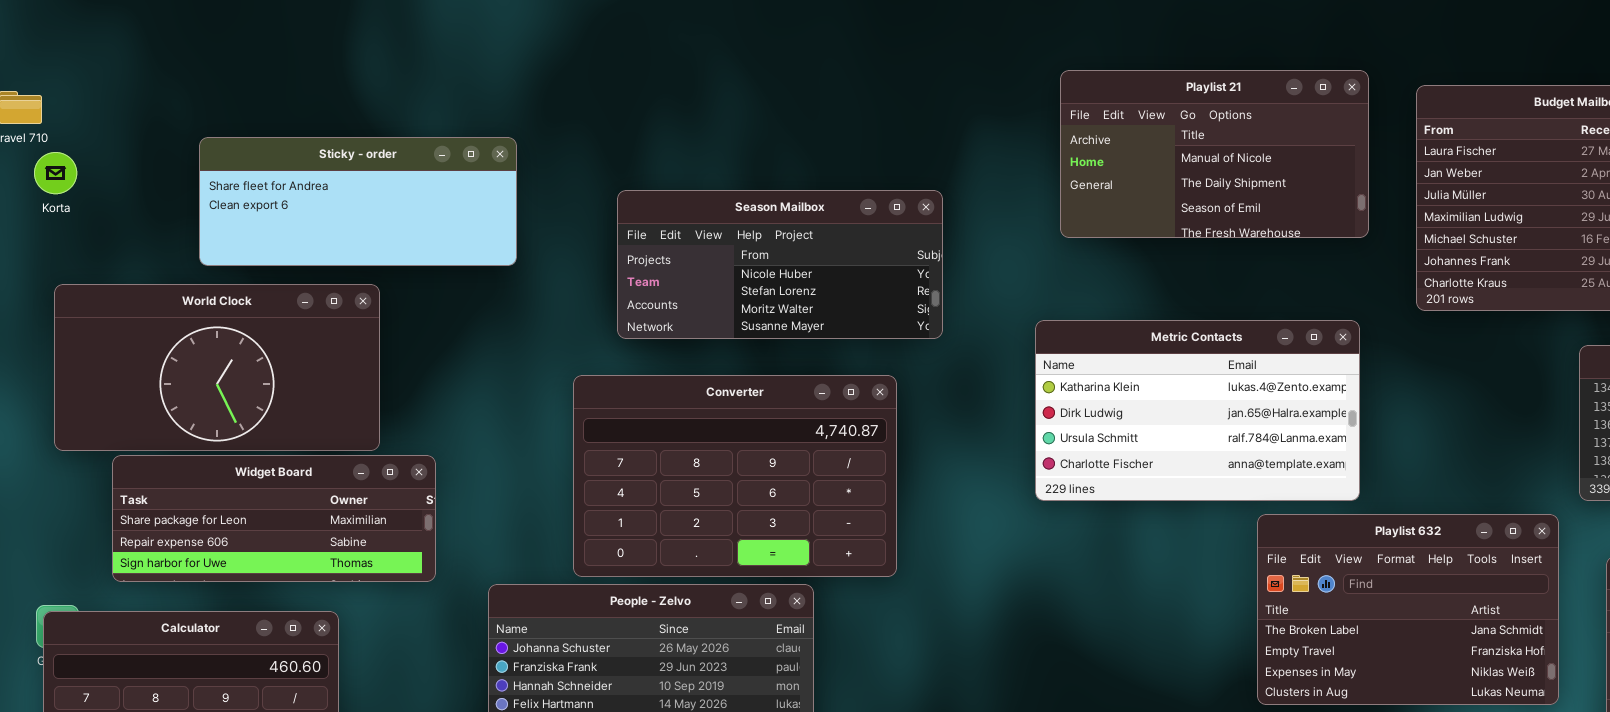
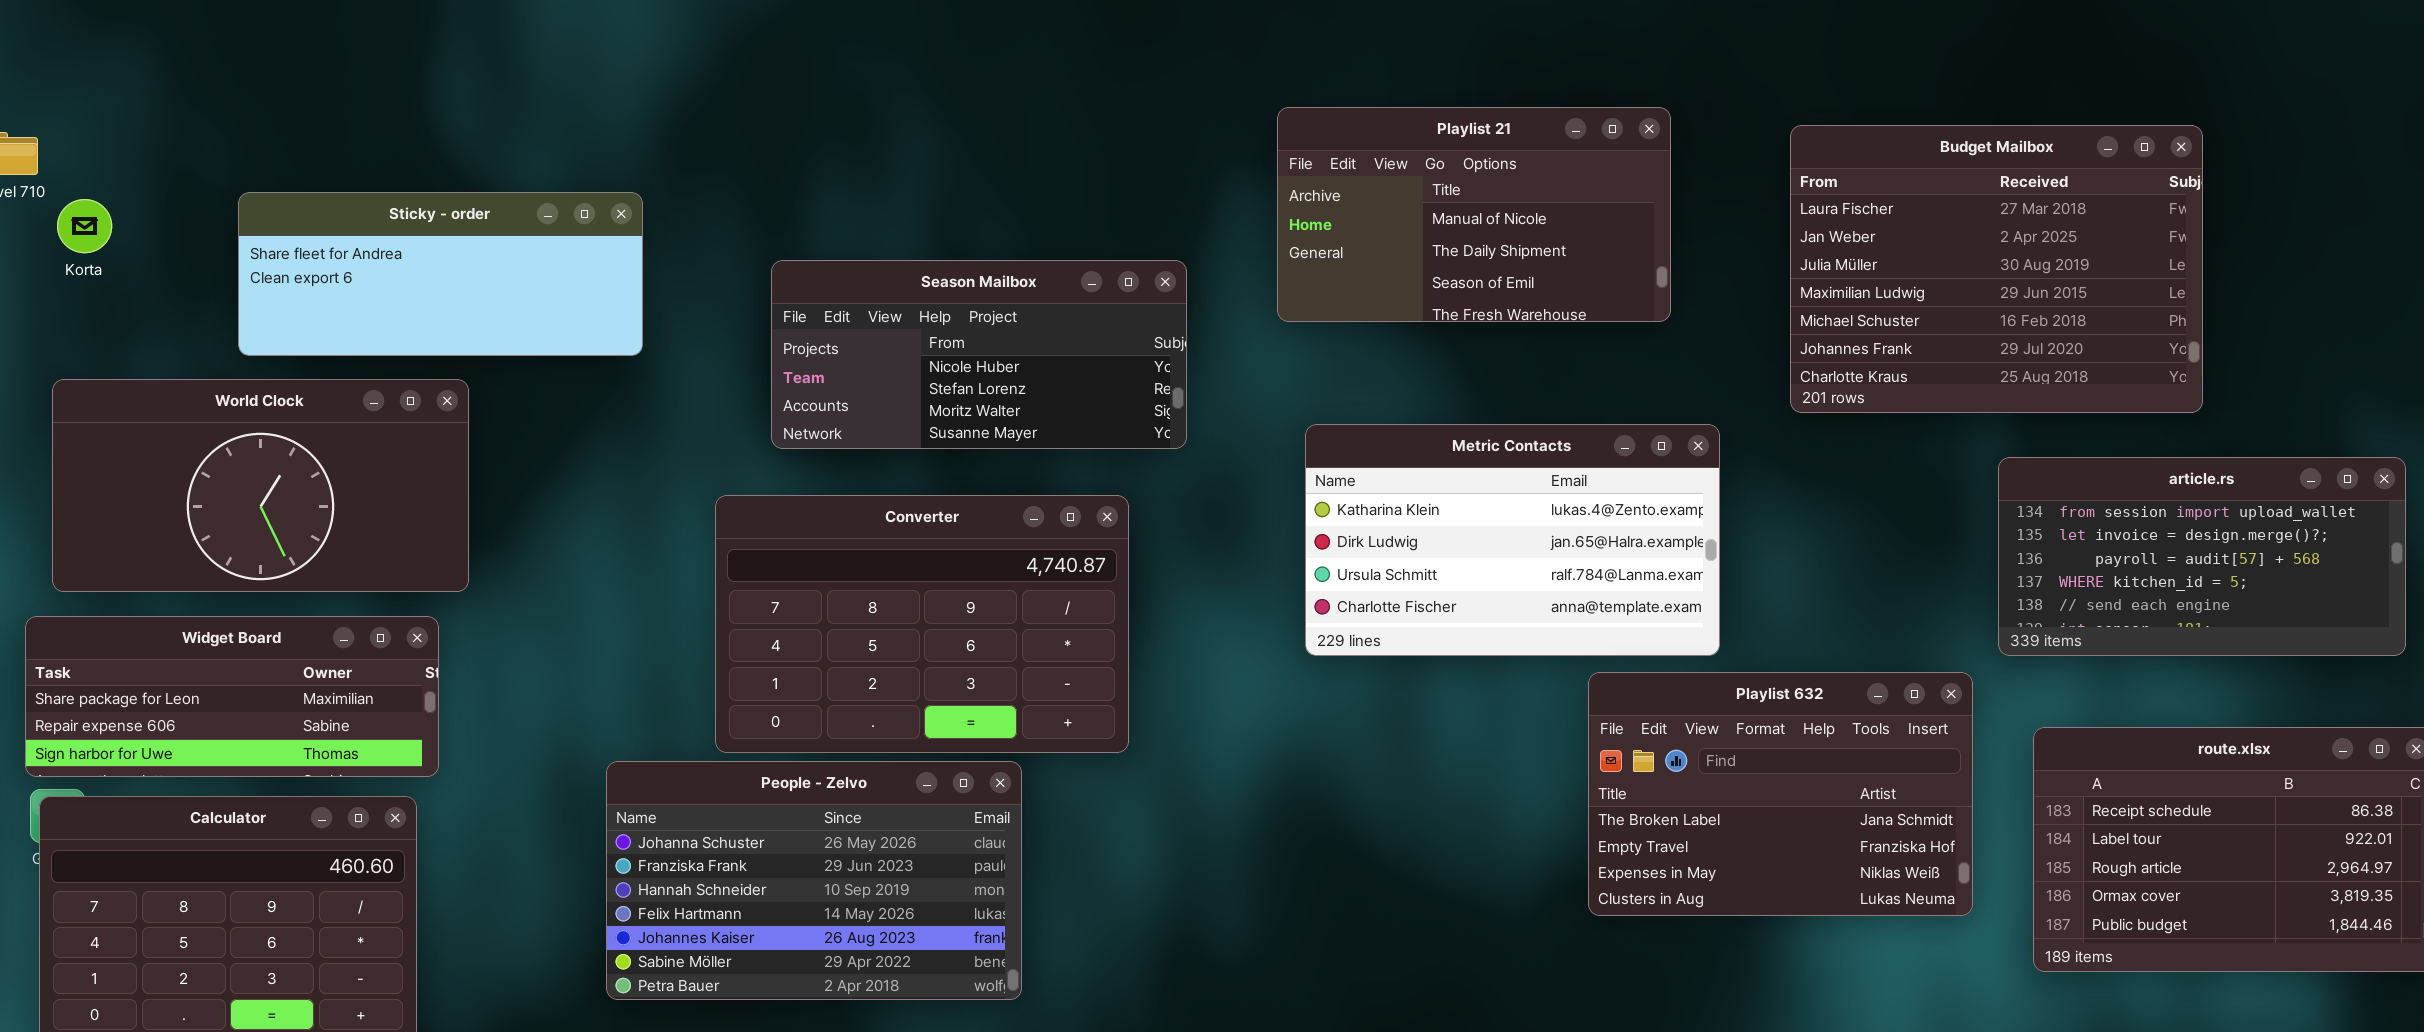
Playlist 21: [1060,70,1369,238] -> [1277,107,1671,322], moved
Korta: [34,152,77,194] -> [57,199,112,253], moved
Widget Board: [112,455,436,582] -> [25,616,439,777], moved

